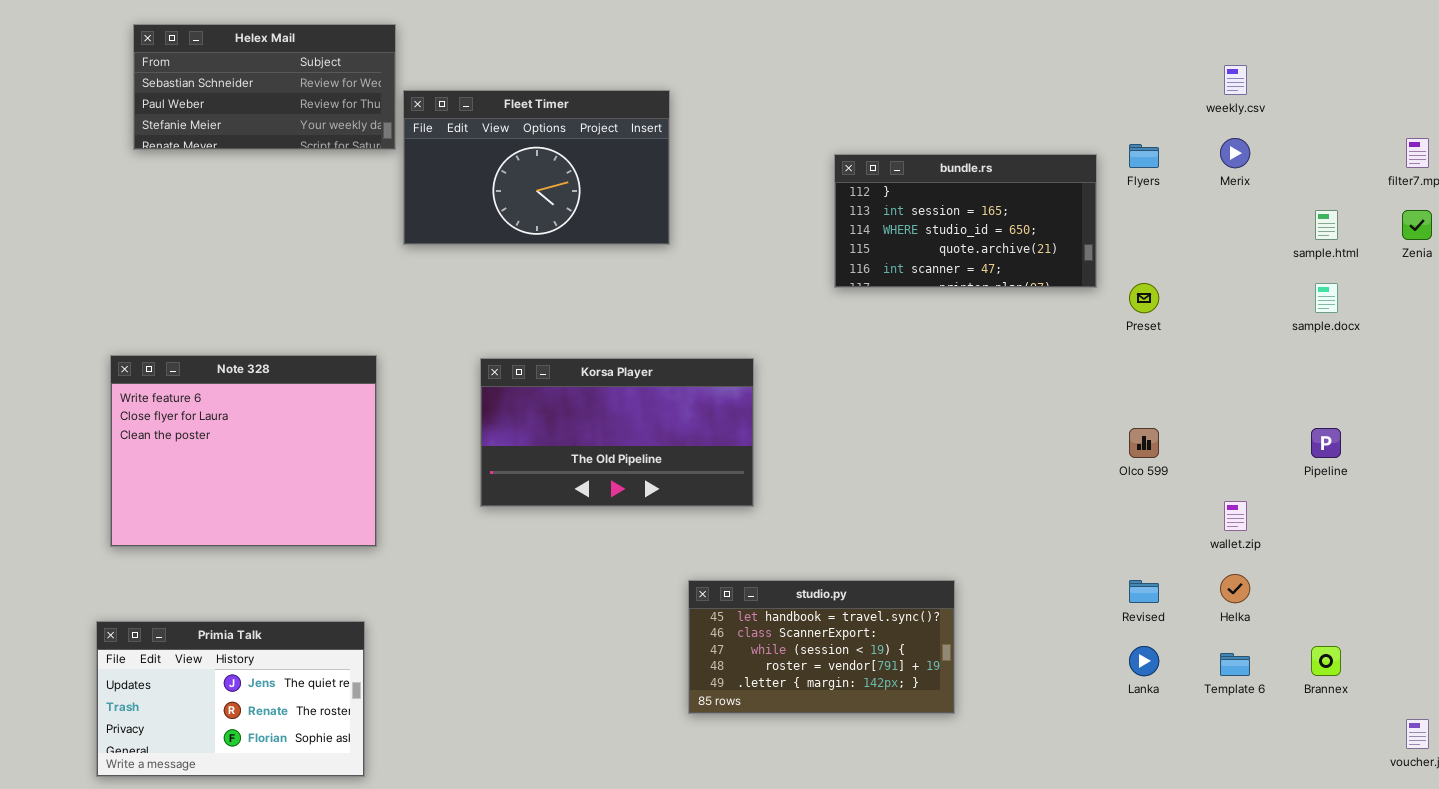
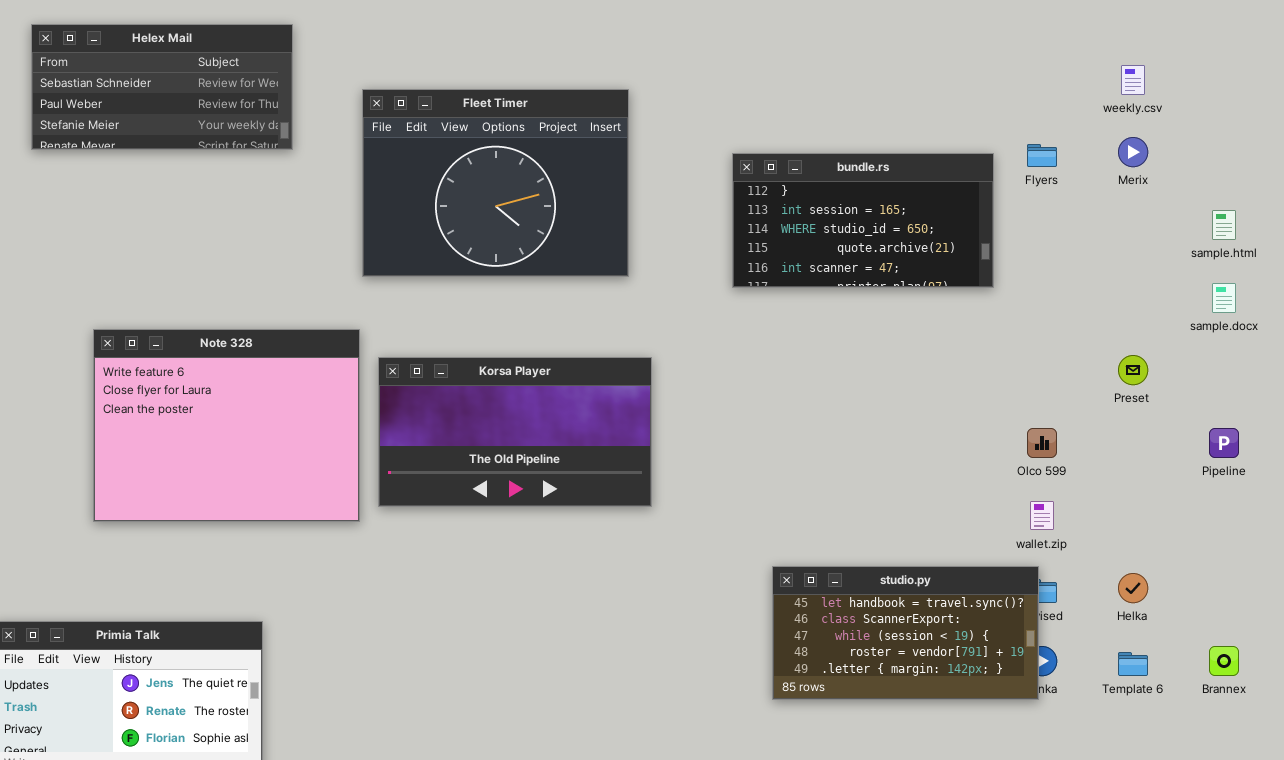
Fleet Timer: [403,90,670,245] -> [362,89,629,277], moved, resized
Preset: [1129,283,1159,313] -> [1118,355,1148,385], moved
Note 328: [110,355,377,547] -> [93,329,360,522], moved
wallet.zip: [1224,501,1247,531] -> [1030,501,1054,530], moved
studio.py: [688,580,955,714] -> [772,566,1039,700], moved

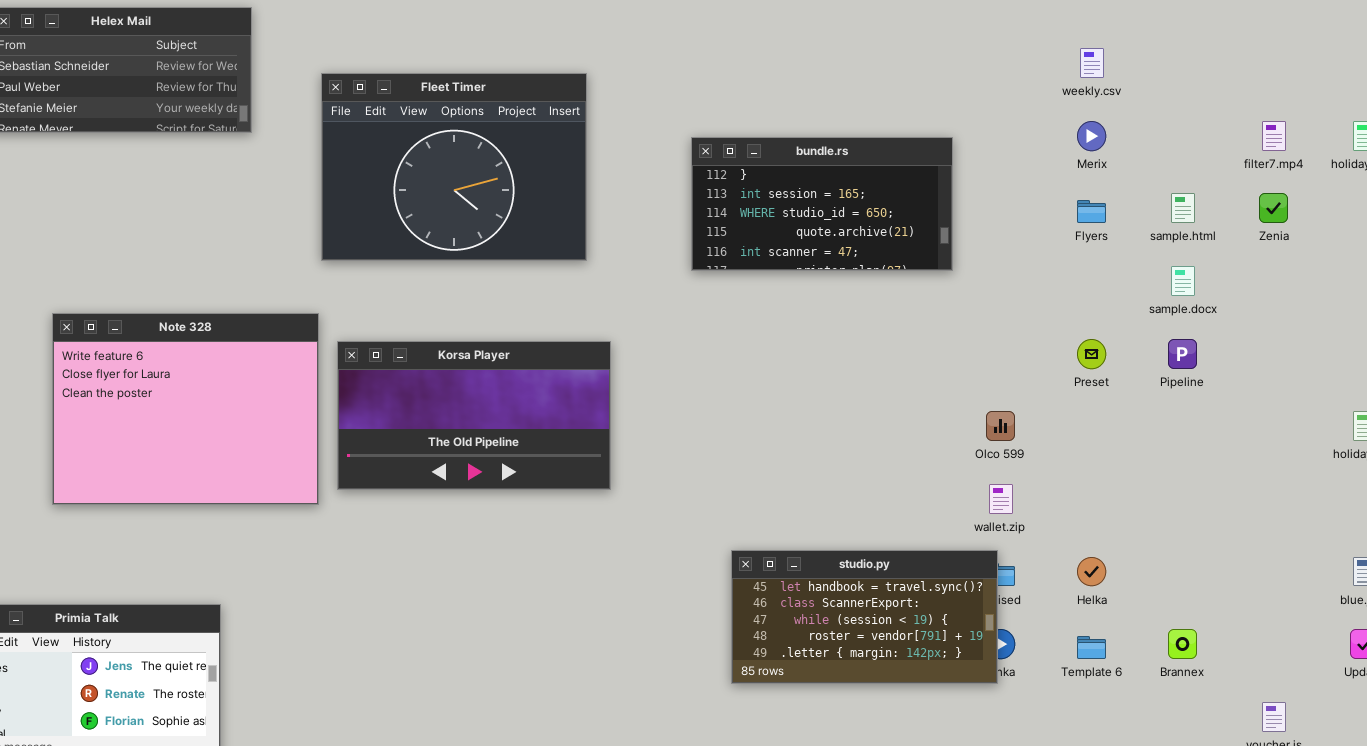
Flyers: [1027,144,1057,167] -> [1077,200,1106,223], moved
Pipeline: [1209,428,1239,458] -> [1168,339,1197,369], moved

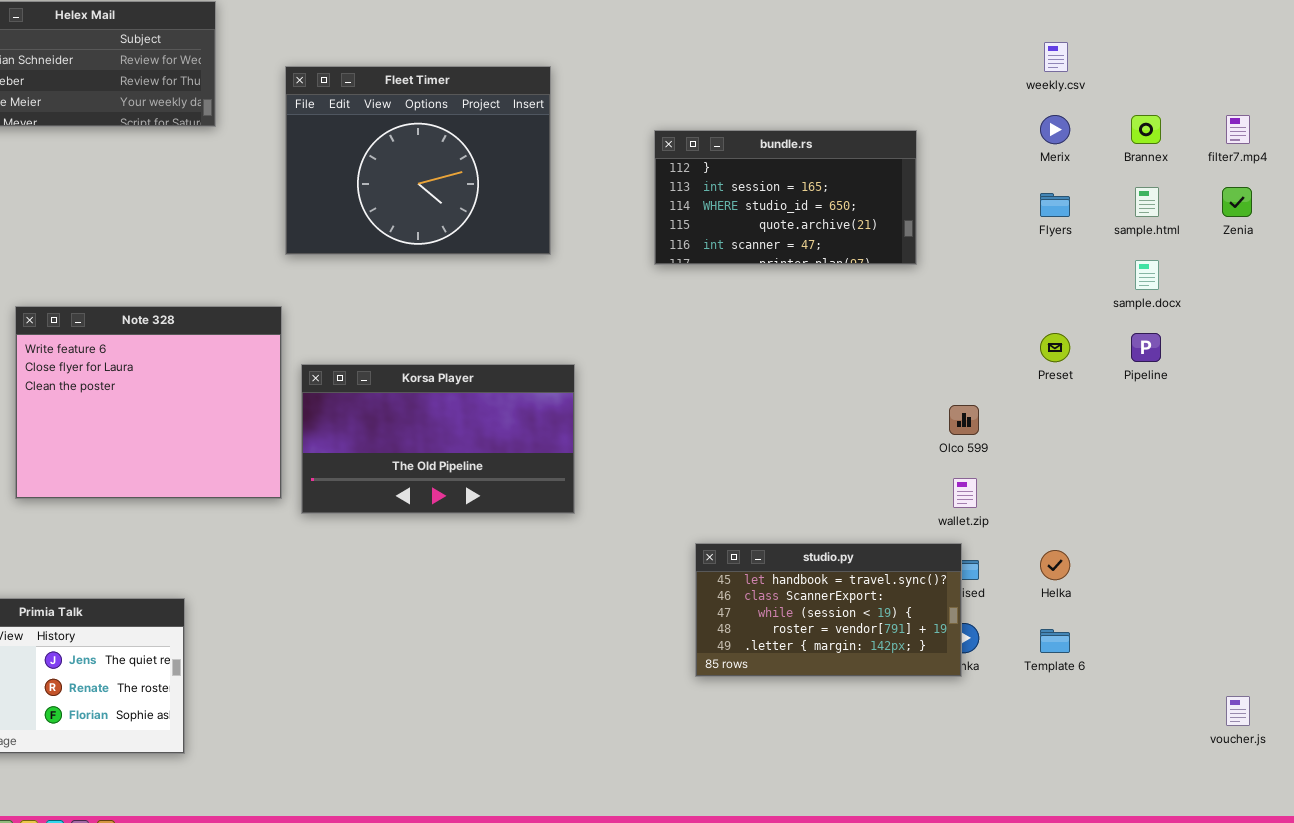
Korsa Player: [337,341,611,490] -> [301,364,575,514], moved
Brannex: [1168,629,1197,659] -> [1131,115,1161,144], moved

